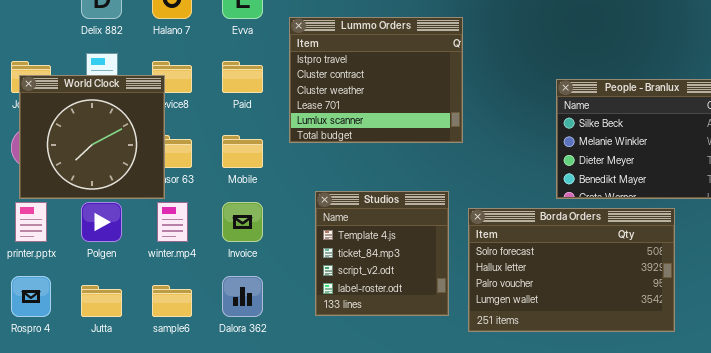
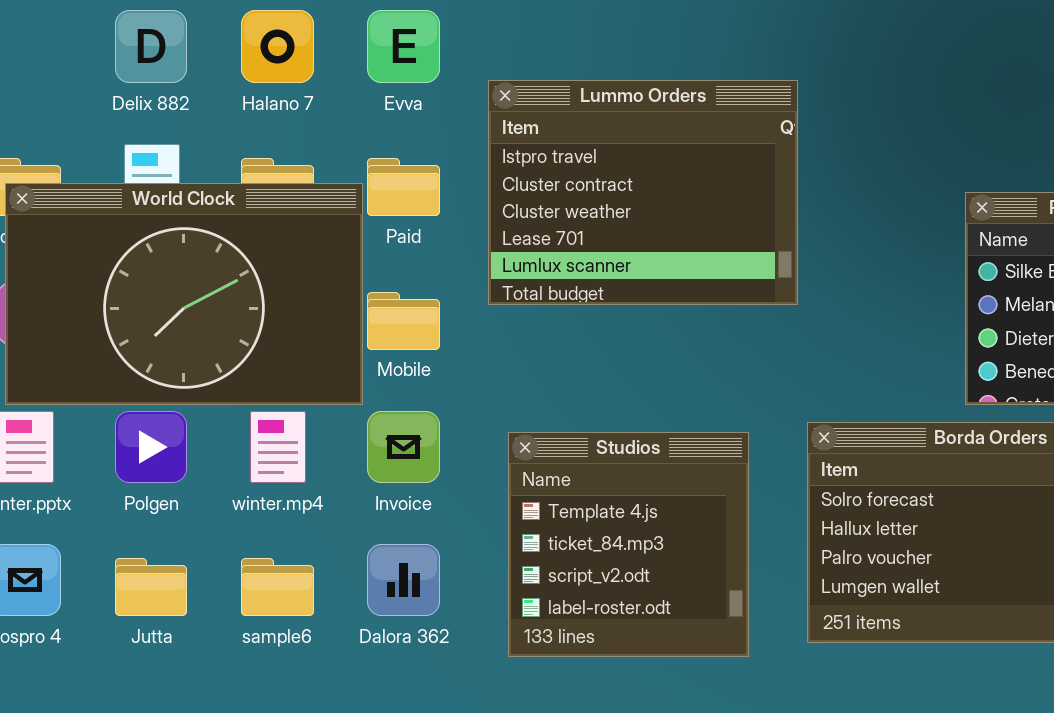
World Clock: [19,75,165,199] -> [5,183,363,405], resized
Studios: [315,191,449,316] -> [508,432,749,657], moved

